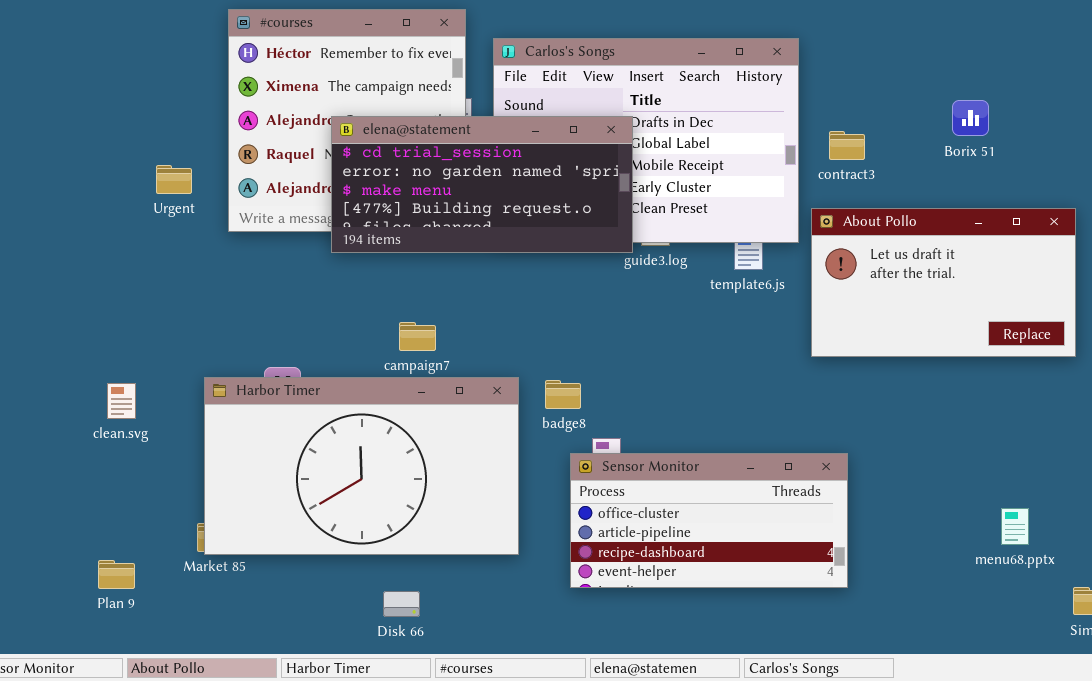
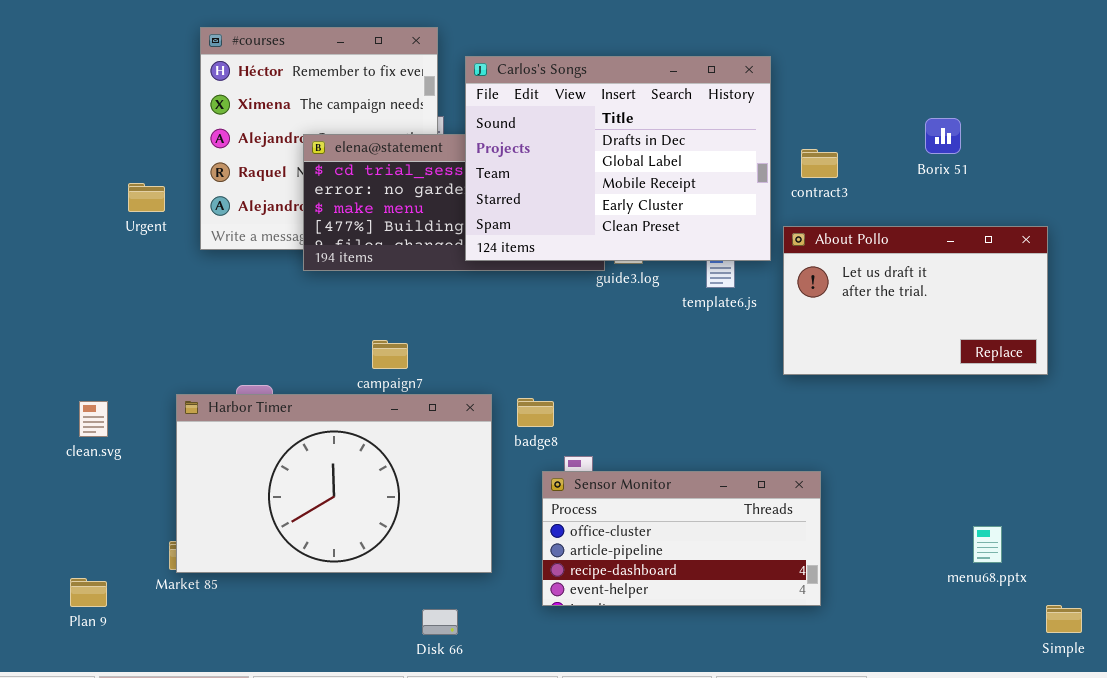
Carlos's Songs: [493,38,799,243] -> [465,56,771,261], raised
Disk 66: [383,591,420,617] -> [422,609,458,635], moved

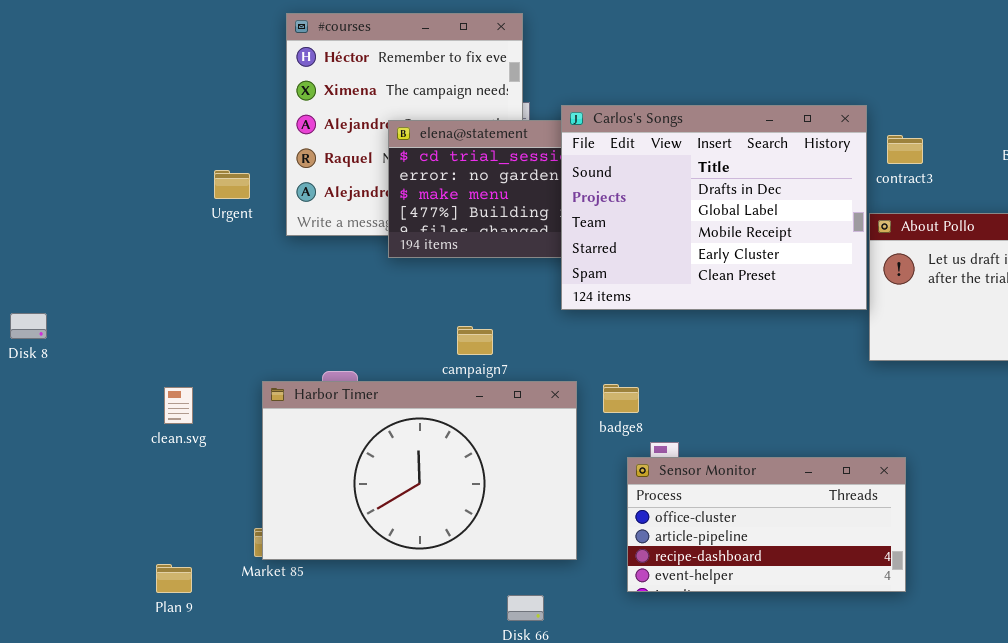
Carlos's Songs: [465,56,771,261] -> [561,105,867,310], moved

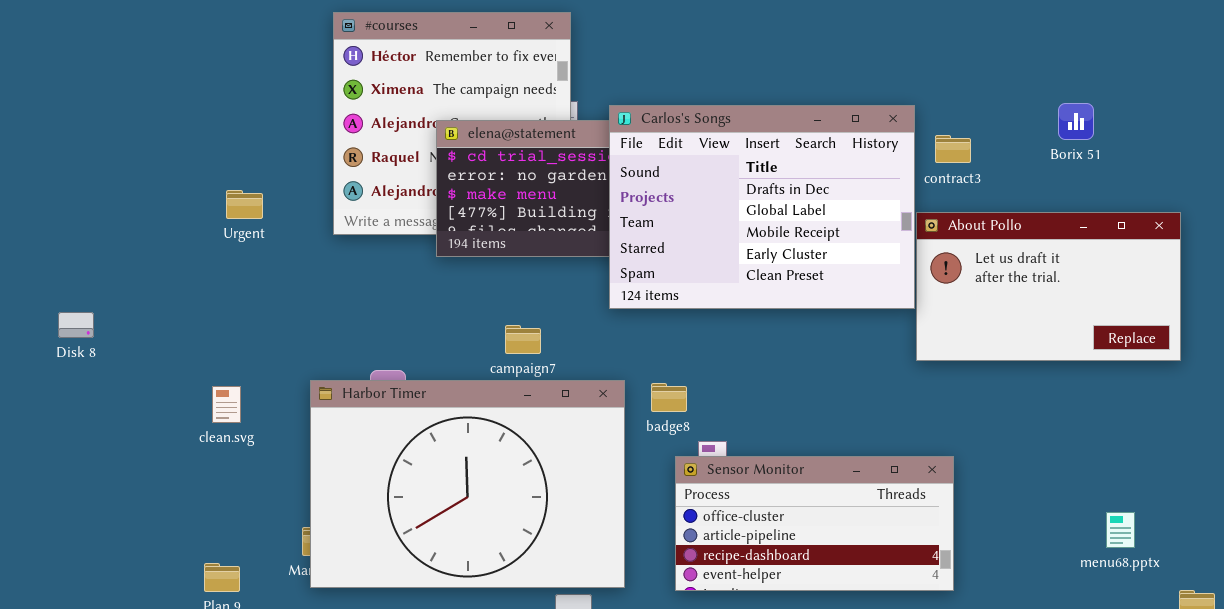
Urgent: [214,170,250,199] -> [226,190,263,219], moved
Harbor Timer: [262,381,577,560] -> [310,380,625,588], resized

